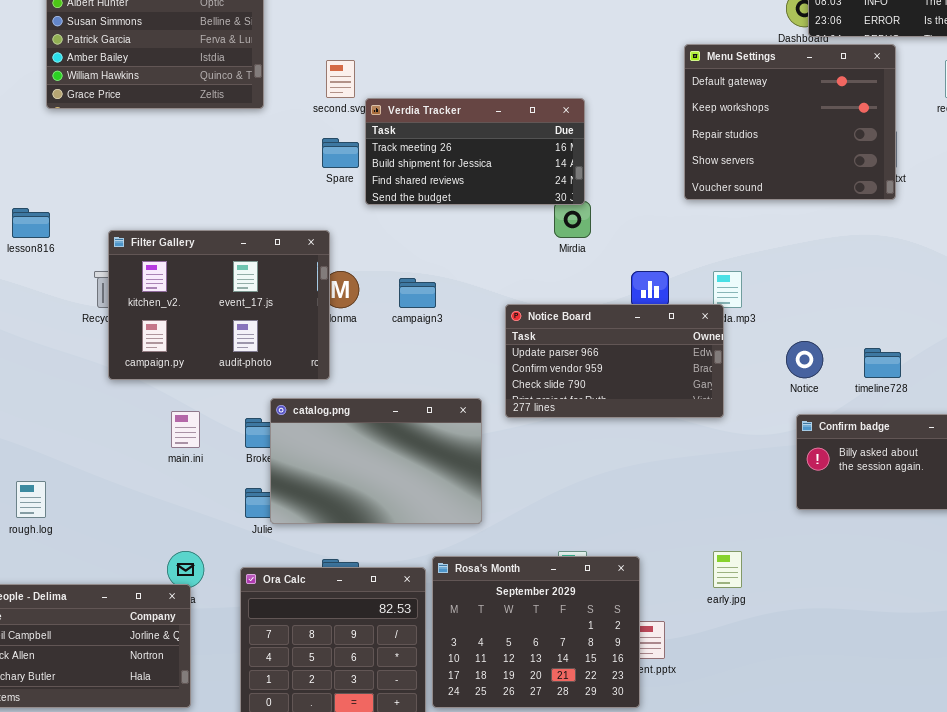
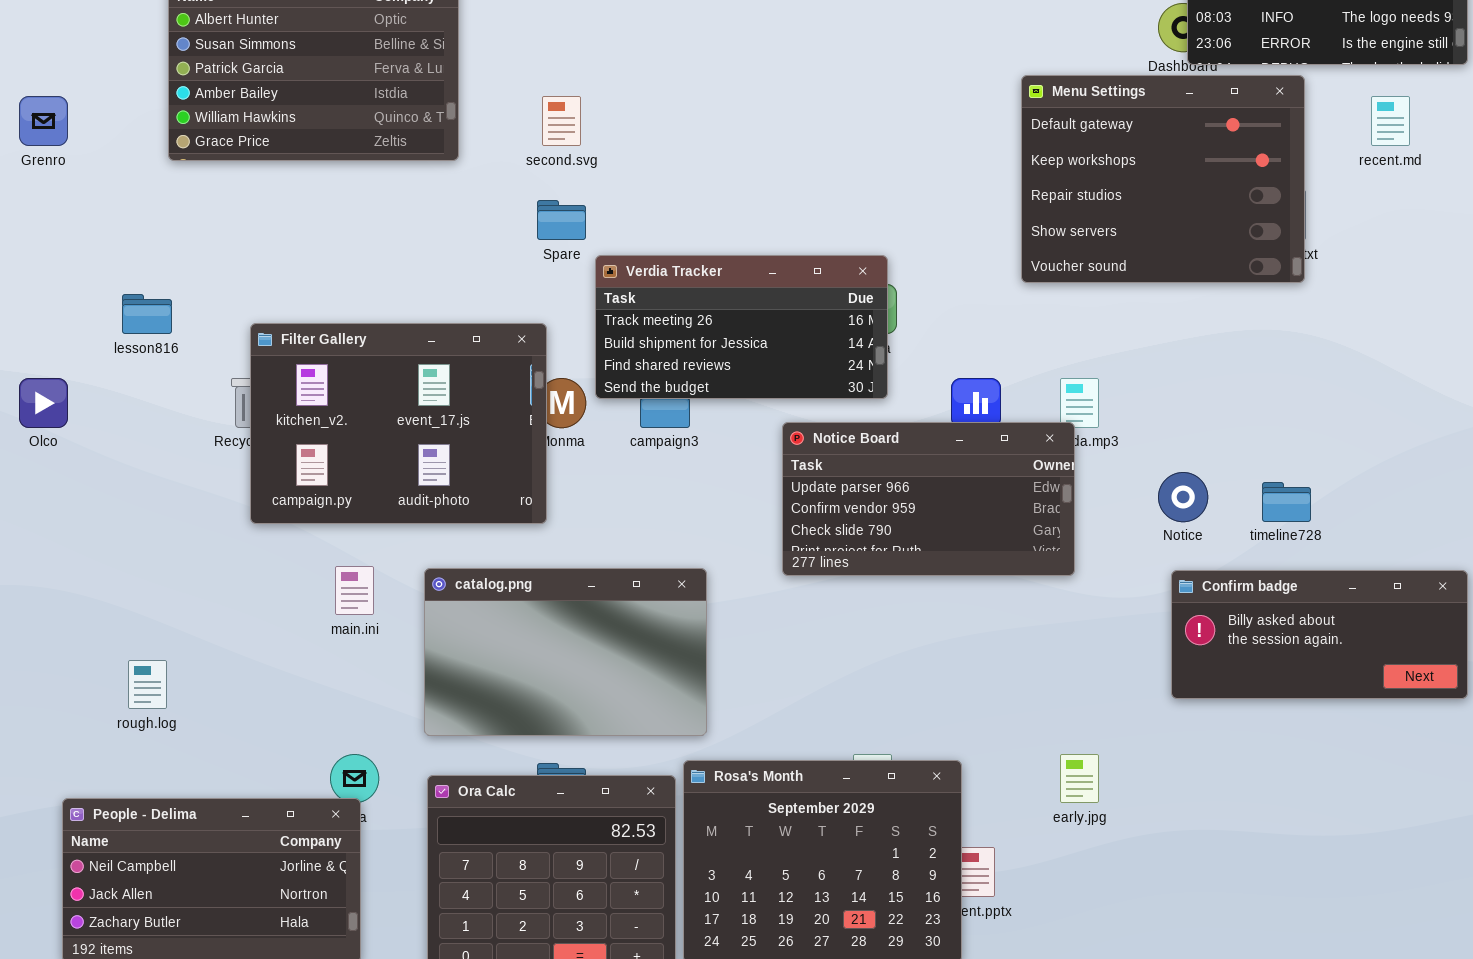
Verdia Tracker: [365,98,585,205] -> [595,255,888,399], moved
catalog.png: [270,398,482,524] -> [424,568,707,736], moved

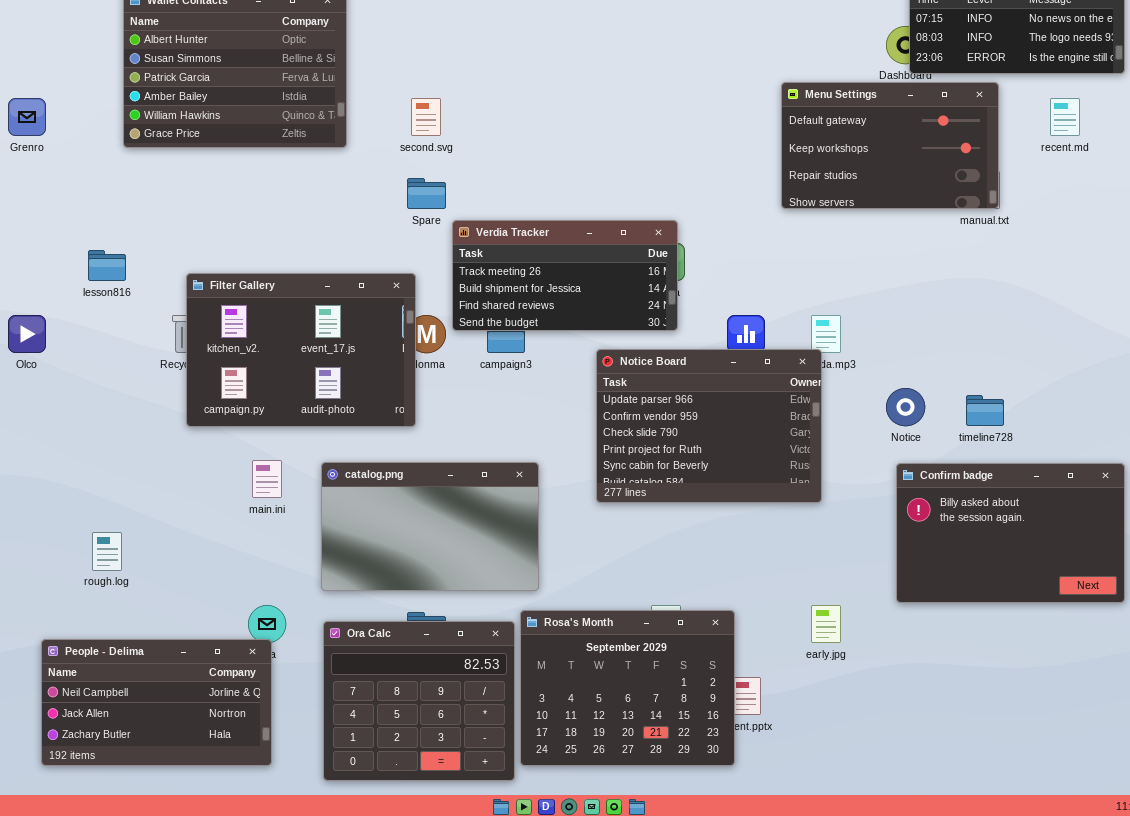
Menu Settings: [1021,75,1305,283] -> [781,82,999,209], resized
Notice Board: [782,422,1075,576] -> [596,349,822,503], resized
Confirm badge: [1171,570,1468,699] -> [896,463,1125,603], resized

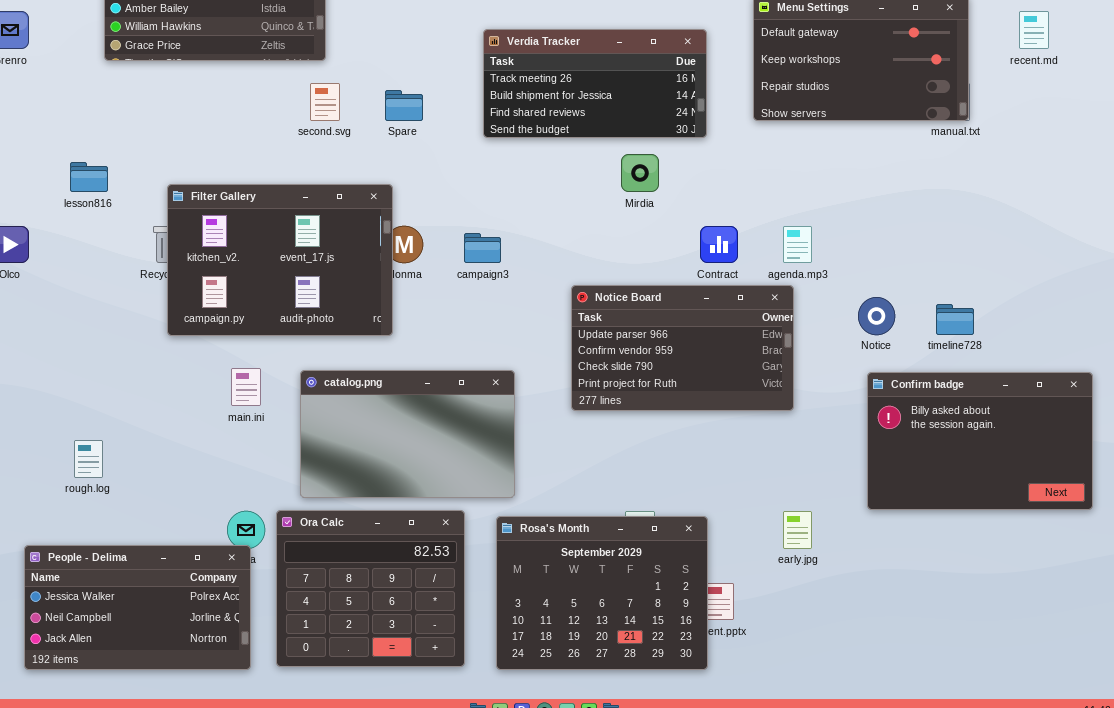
second.svg: [411,98,441,136] -> [310,83,340,121], moved
Verdia Tracker: [452,220,678,331] -> [483,29,707,138], moved
Notice Board: [596,349,822,503] -> [571,285,794,411], resized
Ora Calc: [323,621,515,781] -> [276,510,465,667], moved
People - Delima: [41,639,272,766] -> [24,545,251,670], scrolled up 1 row

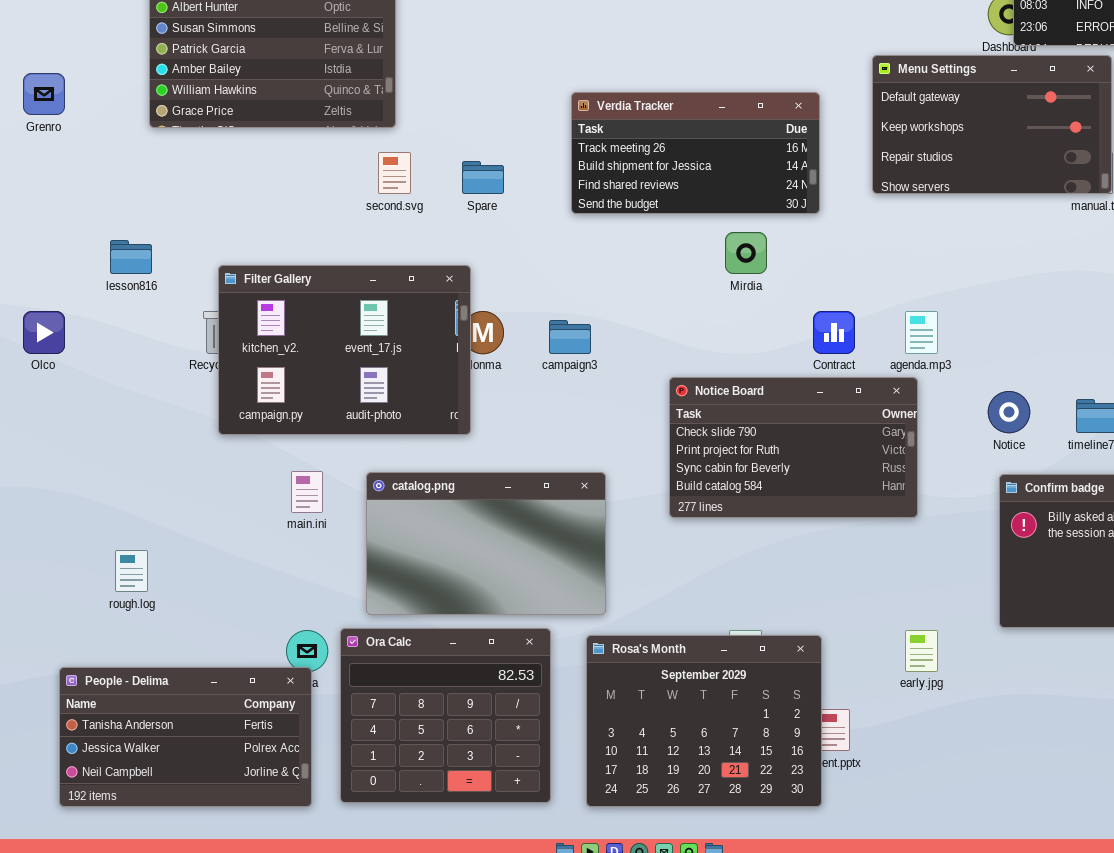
Notice Board: [571,285,794,411] -> [669,377,918,518], scrolled down 2 rows
People - Delima: [24,545,251,670] -> [59,667,312,807], scrolled up 1 row

